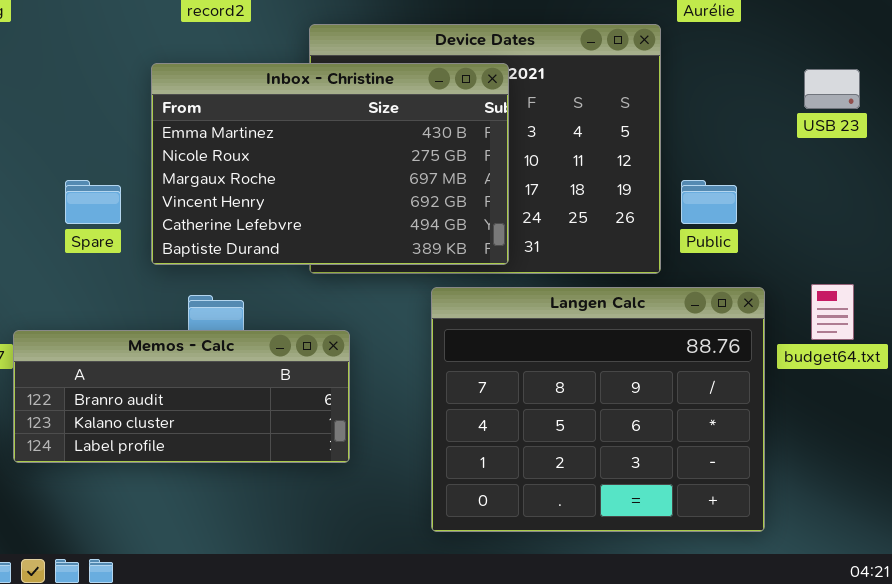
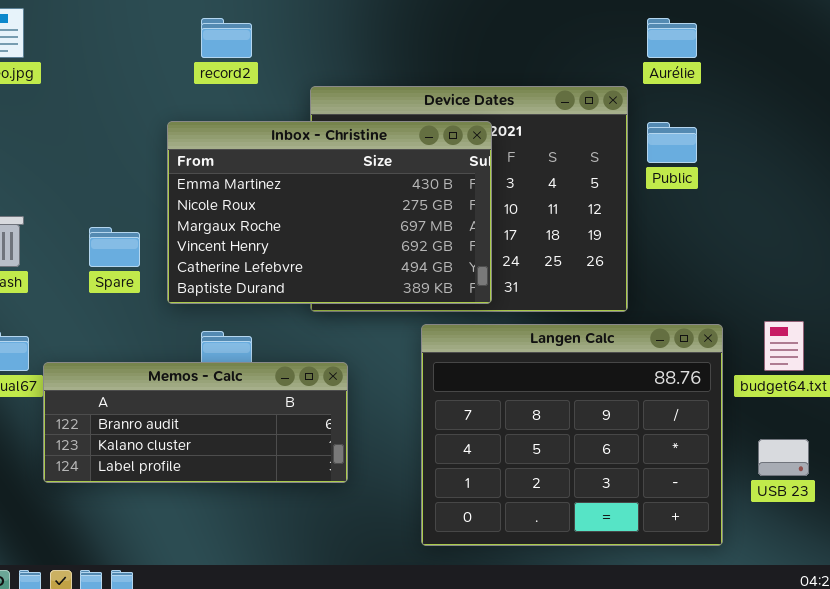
USB 23: [804,69,860,109] -> [758,439,809,476], moved
Public: [681,180,737,224] -> [647,122,697,163], moved

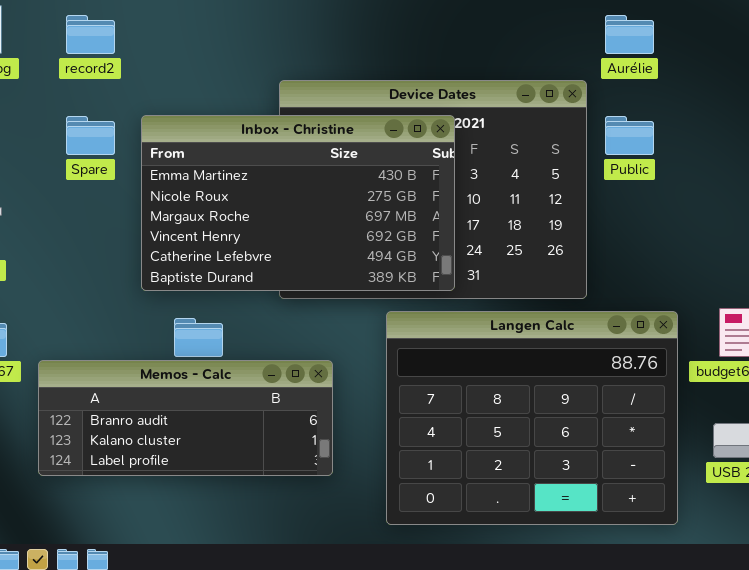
record2: [201,18,252,58] -> [66,15,115,54], moved
Spare: [89,227,140,267] -> [66,116,115,155], moved
Memos - Calc: [43,362,348,483] -> [38,360,333,476], moved

